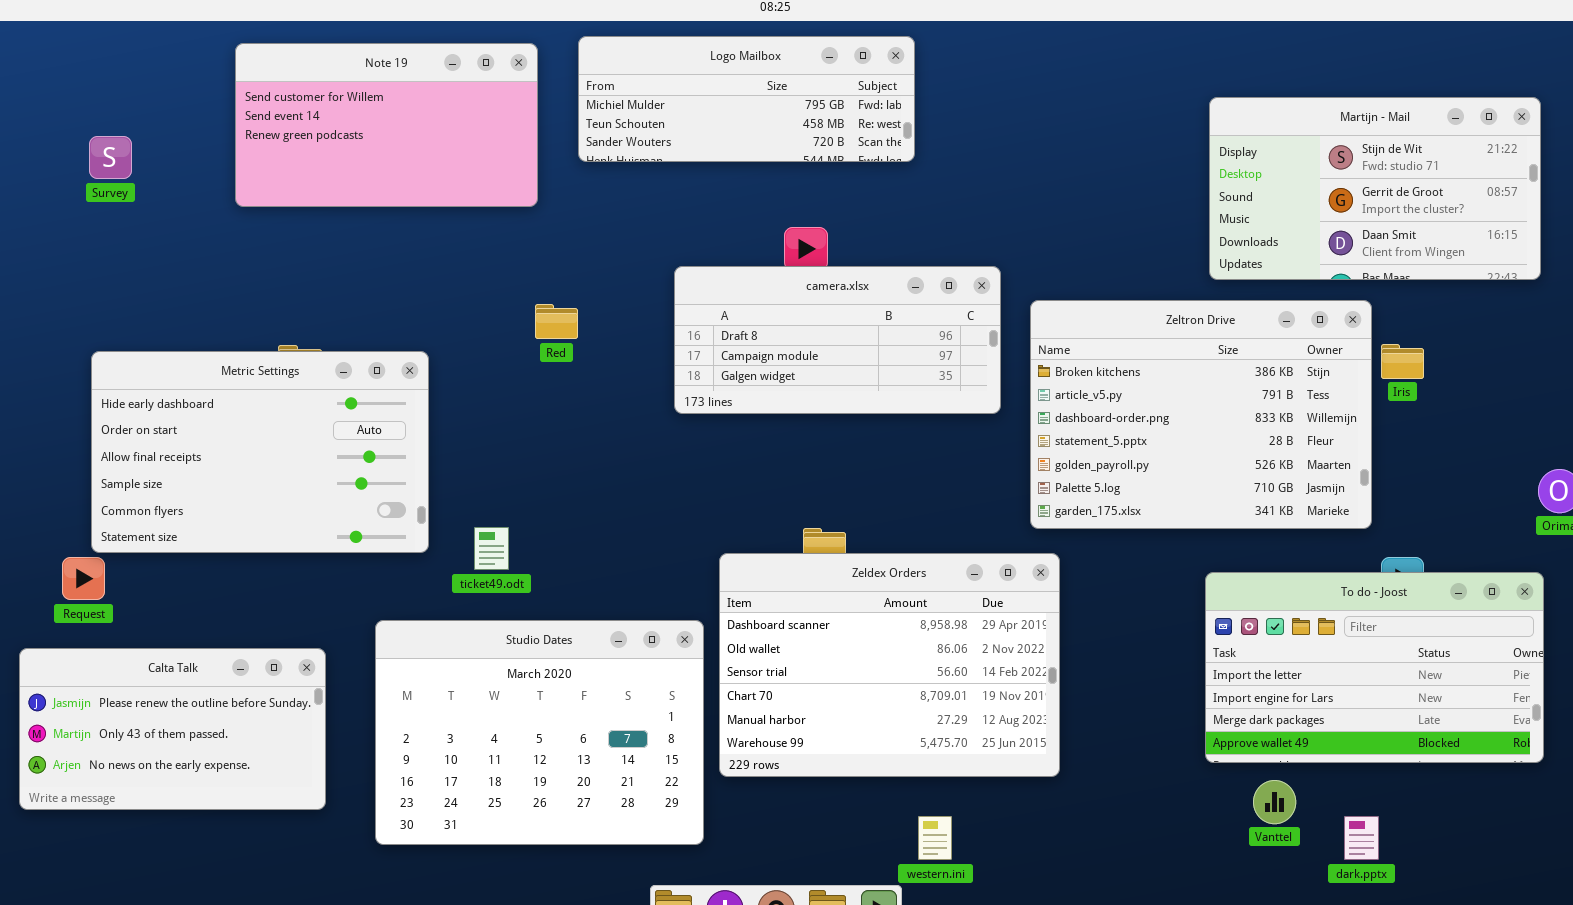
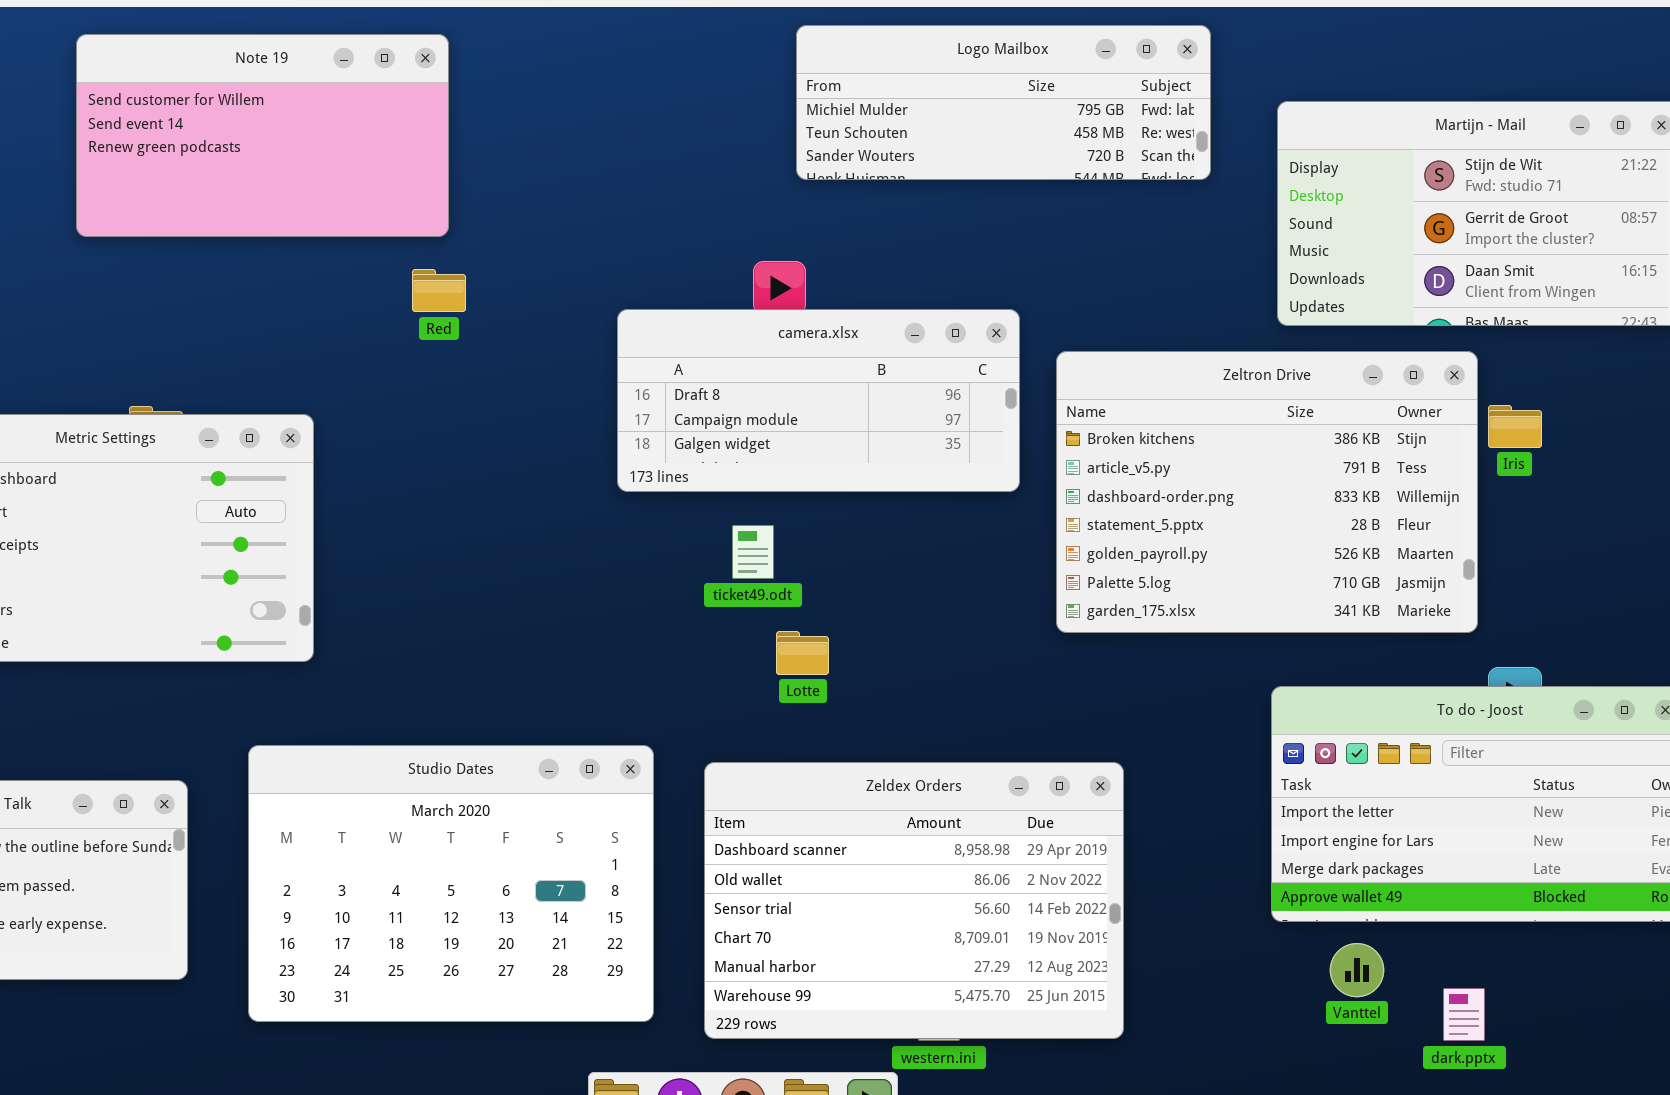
Logo Mailbox: [578,36,915,162] -> [796,25,1211,180], moved
Red: [535,304,578,339] -> [412,269,466,312], moved
ticket49.odt: [474,527,509,570] -> [732,525,774,579], moved
Zeldex Orders: [719,553,1060,777] -> [704,762,1124,1039], moved

